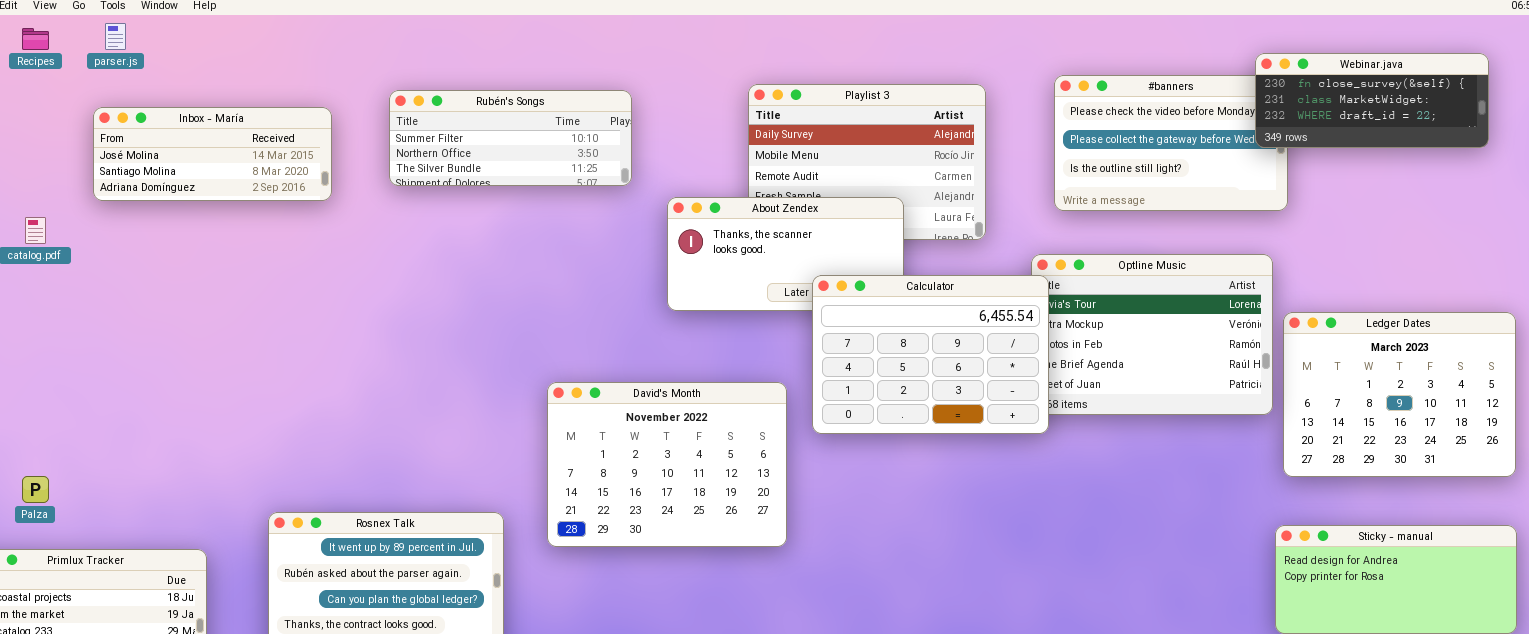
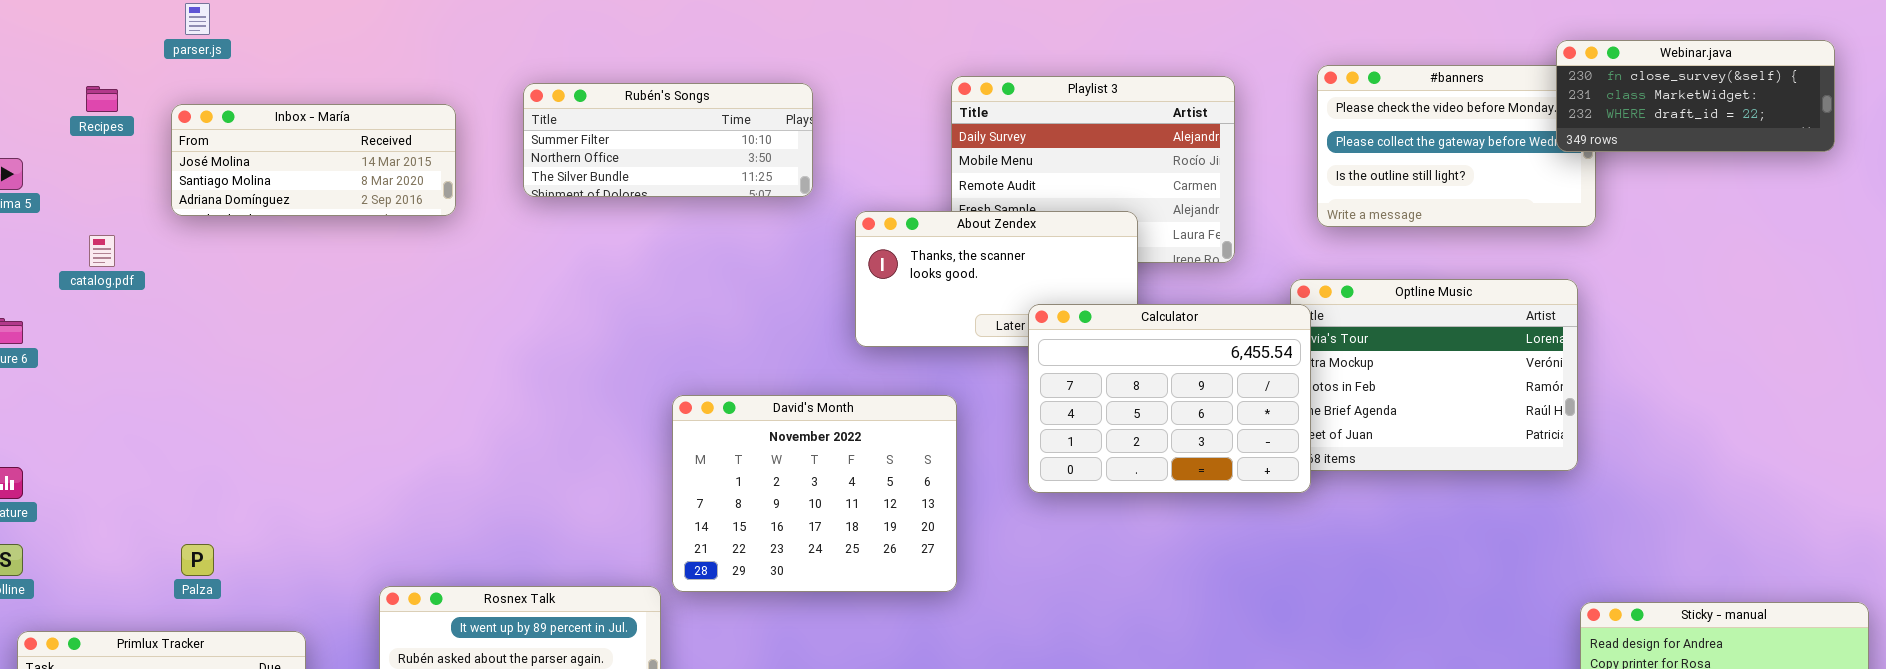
Recipes: [22,28,49,50] -> [86,86,118,112], moved
Ledger Dates: [1283,312,1516,477] -> none, closed
David's Month: [547,382,787,547] -> [672,395,957,592], moved
Palza: [22,476,49,503] -> [181,544,214,576], moved

